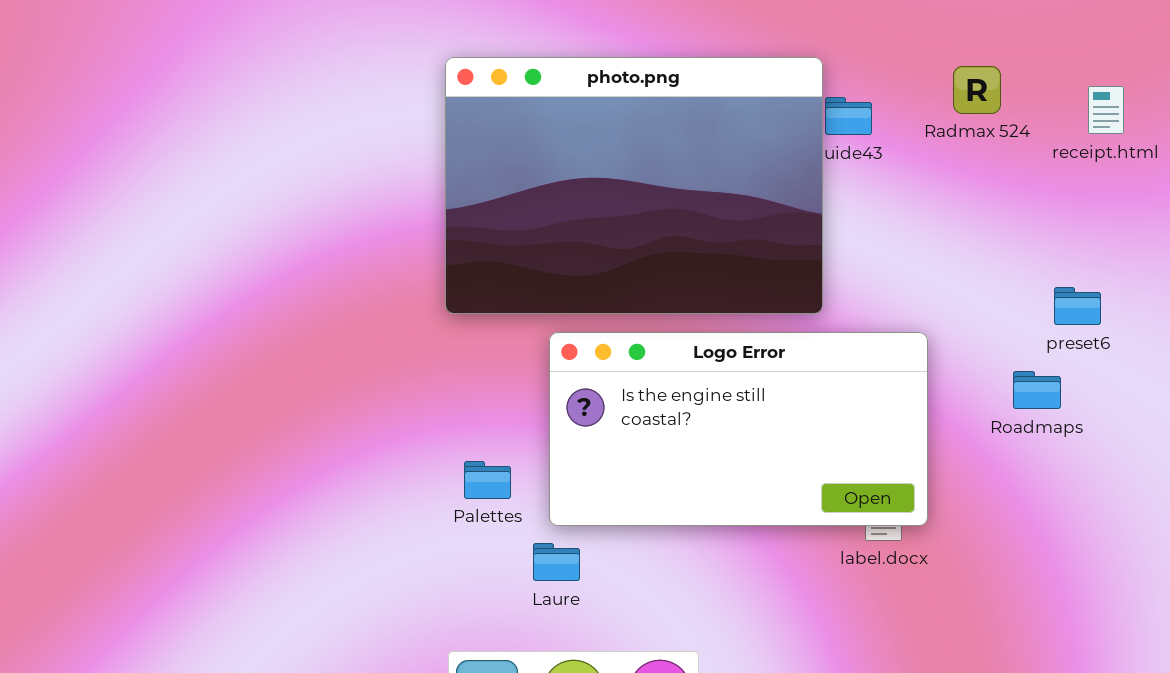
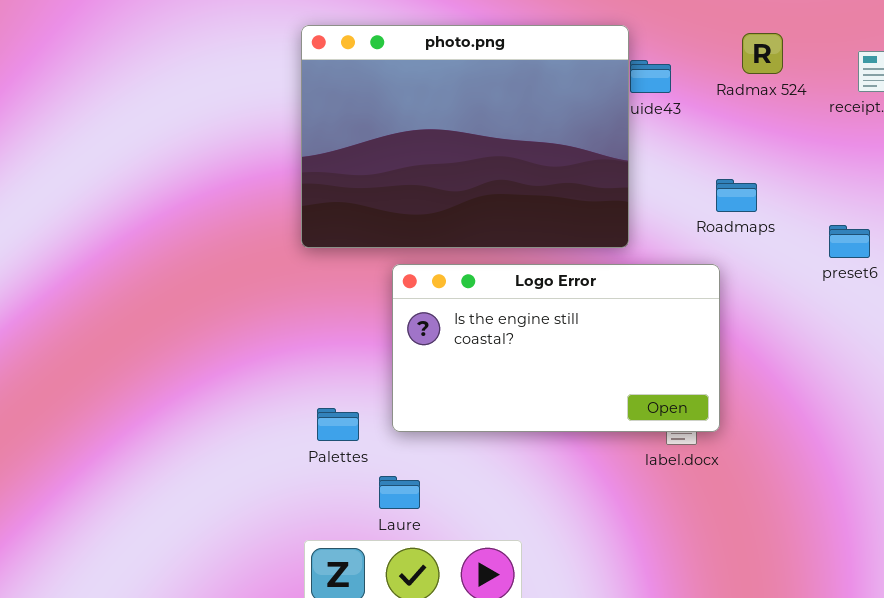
Roadmaps: [1013,371,1061,409] -> [716,179,757,212], moved
Palettes: [464,461,511,499] -> [317,408,359,441], moved
Laure: [533,543,580,581] -> [379,476,420,509], moved

